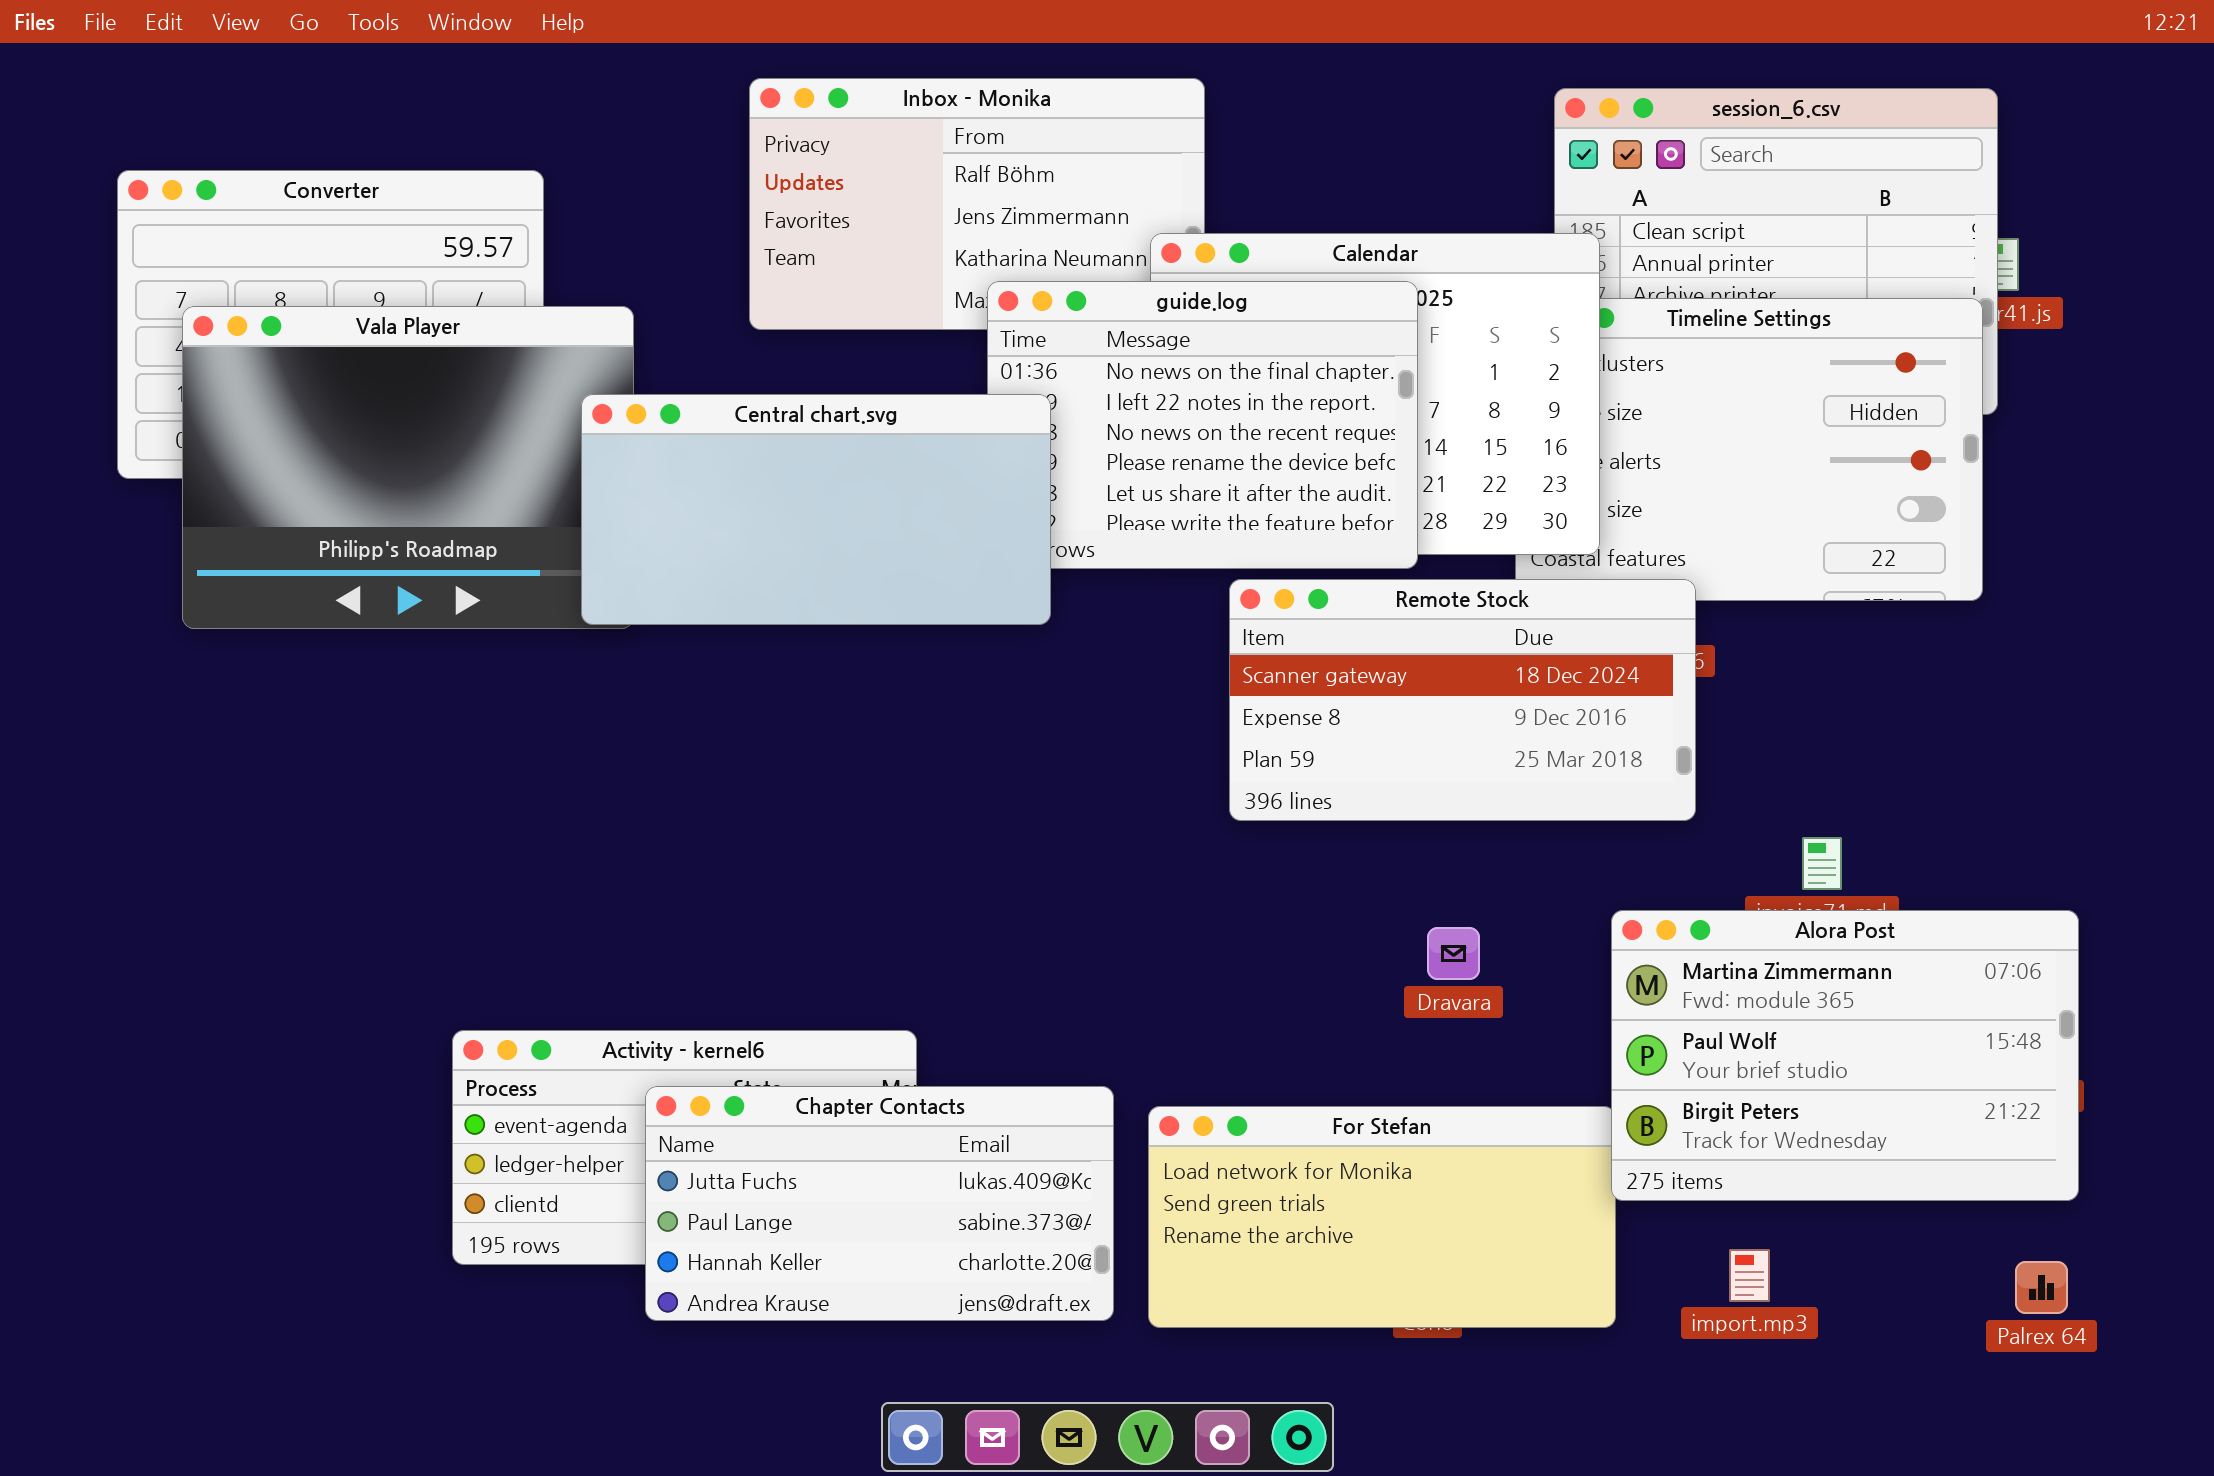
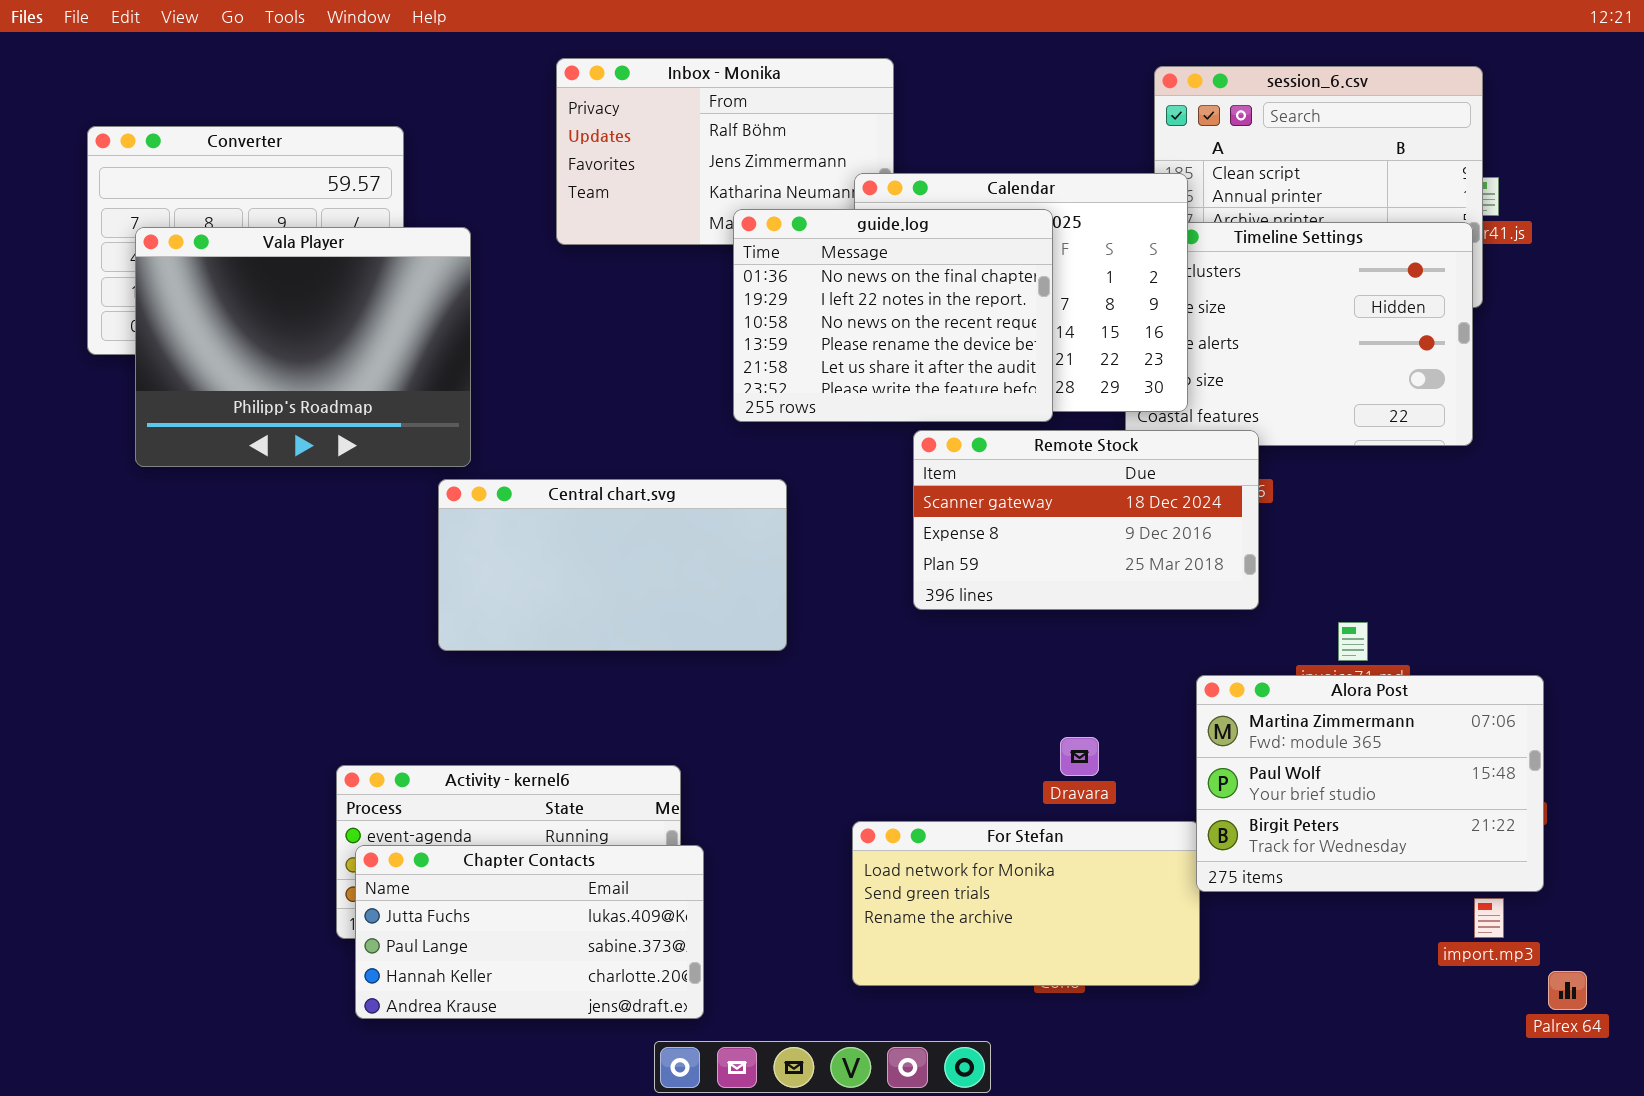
Central chart.svg: [581,394,1051,625] -> [438,479,787,651], moved
Dravara: [1427,927,1480,980] -> [1060,737,1099,776], moved
Chapter Contacts: [645,1086,1114,1321] -> [355,845,704,1019], moved
import.mp3: [1729,1249,1770,1302] -> [1474,898,1504,938], moved
Palrex 64: [2015,1261,2068,1314] -> [1548,971,1587,1010], moved

